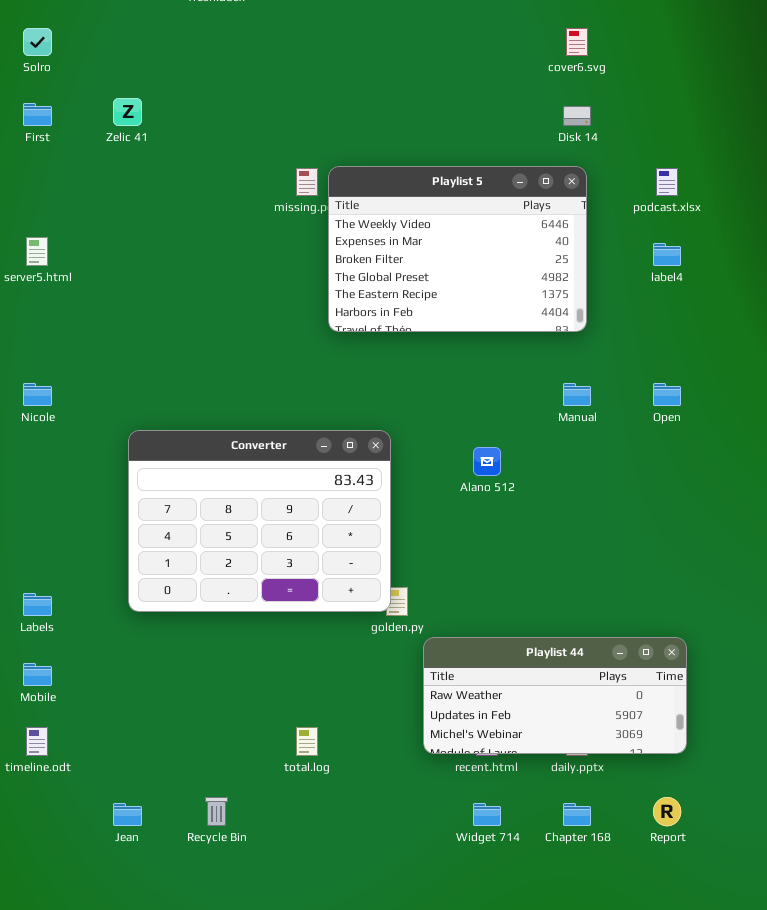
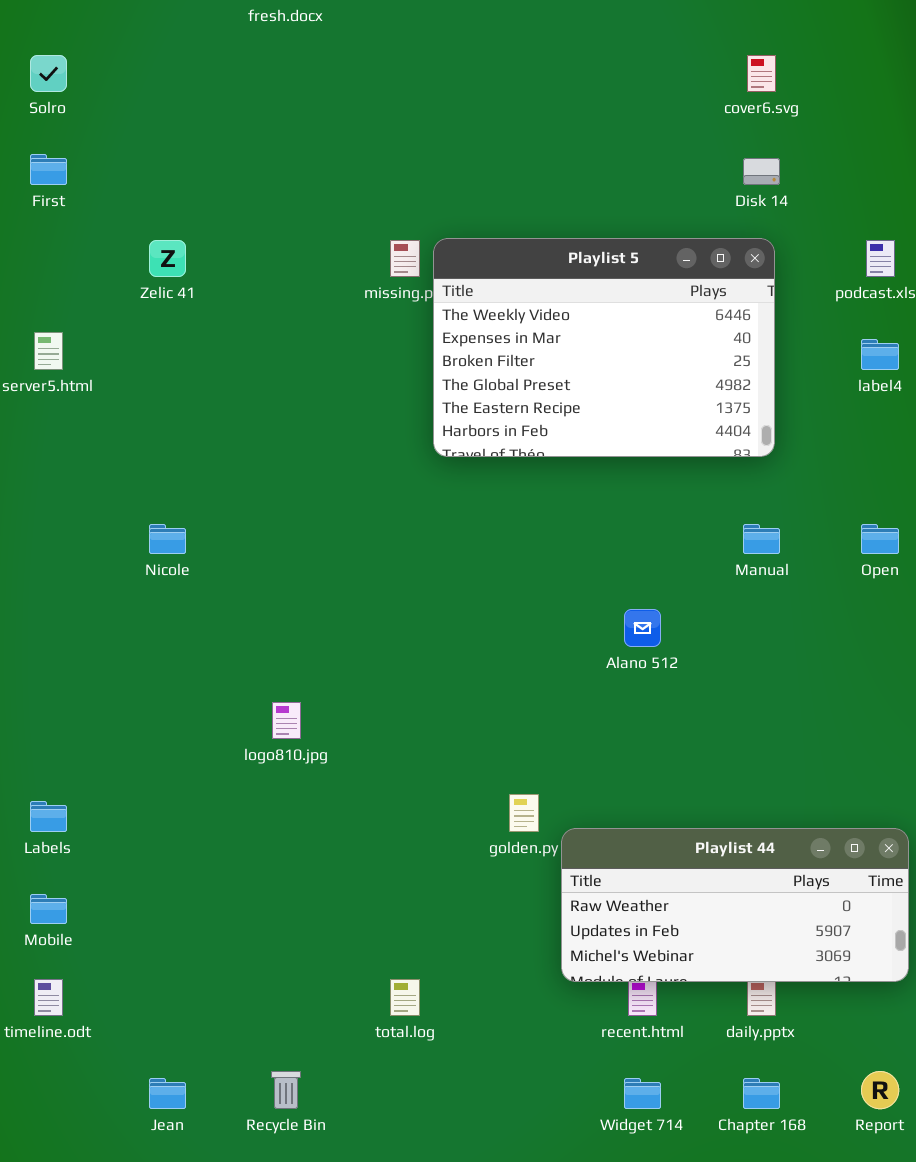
Zelic 41: [113,98,142,126] -> [149,240,186,277], moved
Nicole: [23,383,52,406] -> [149,524,186,554], moved
Converter: [128,430,391,612] -> none, closed
Playlist 44: [423,637,687,754] -> [561,828,909,982], moved

